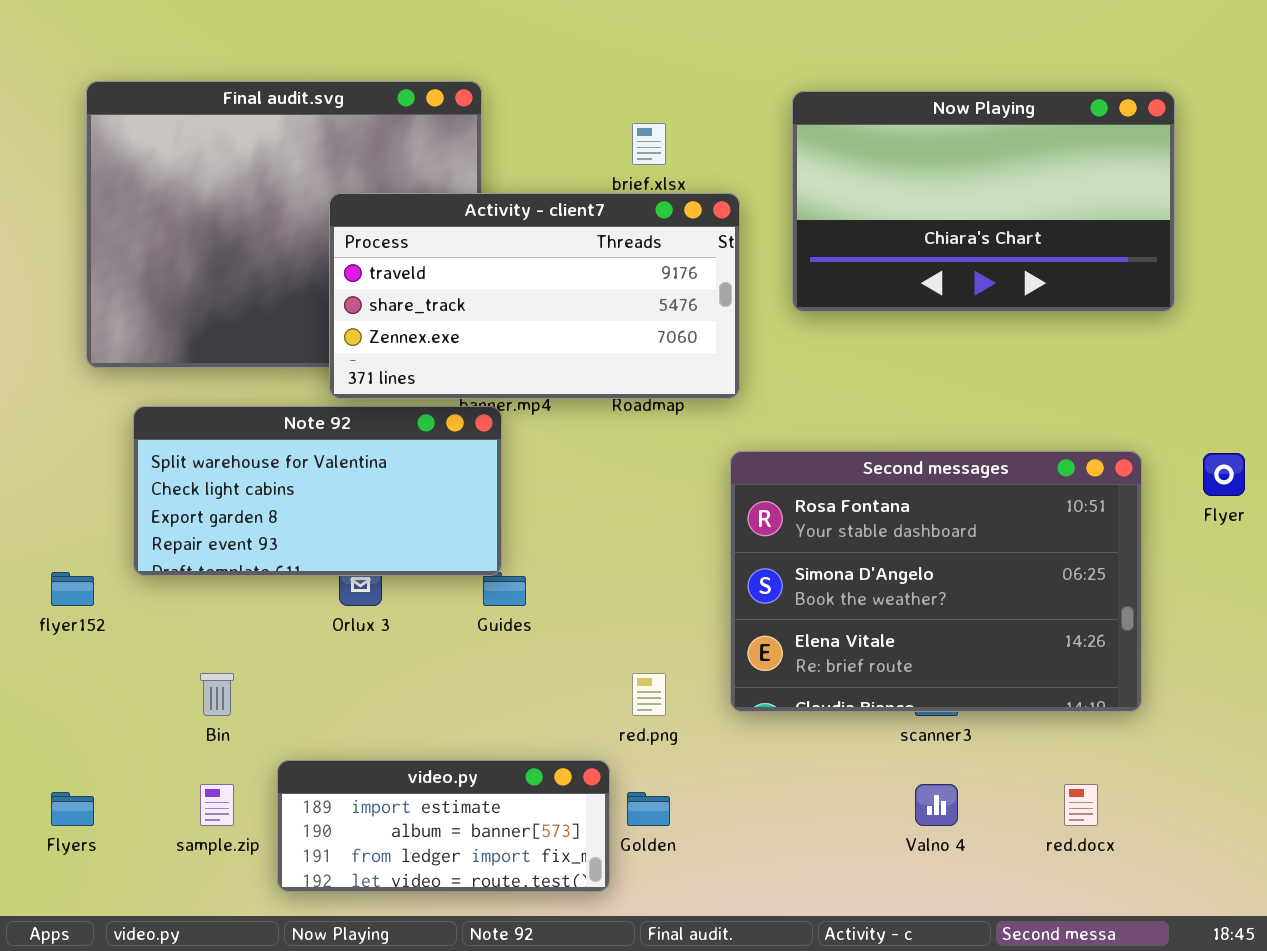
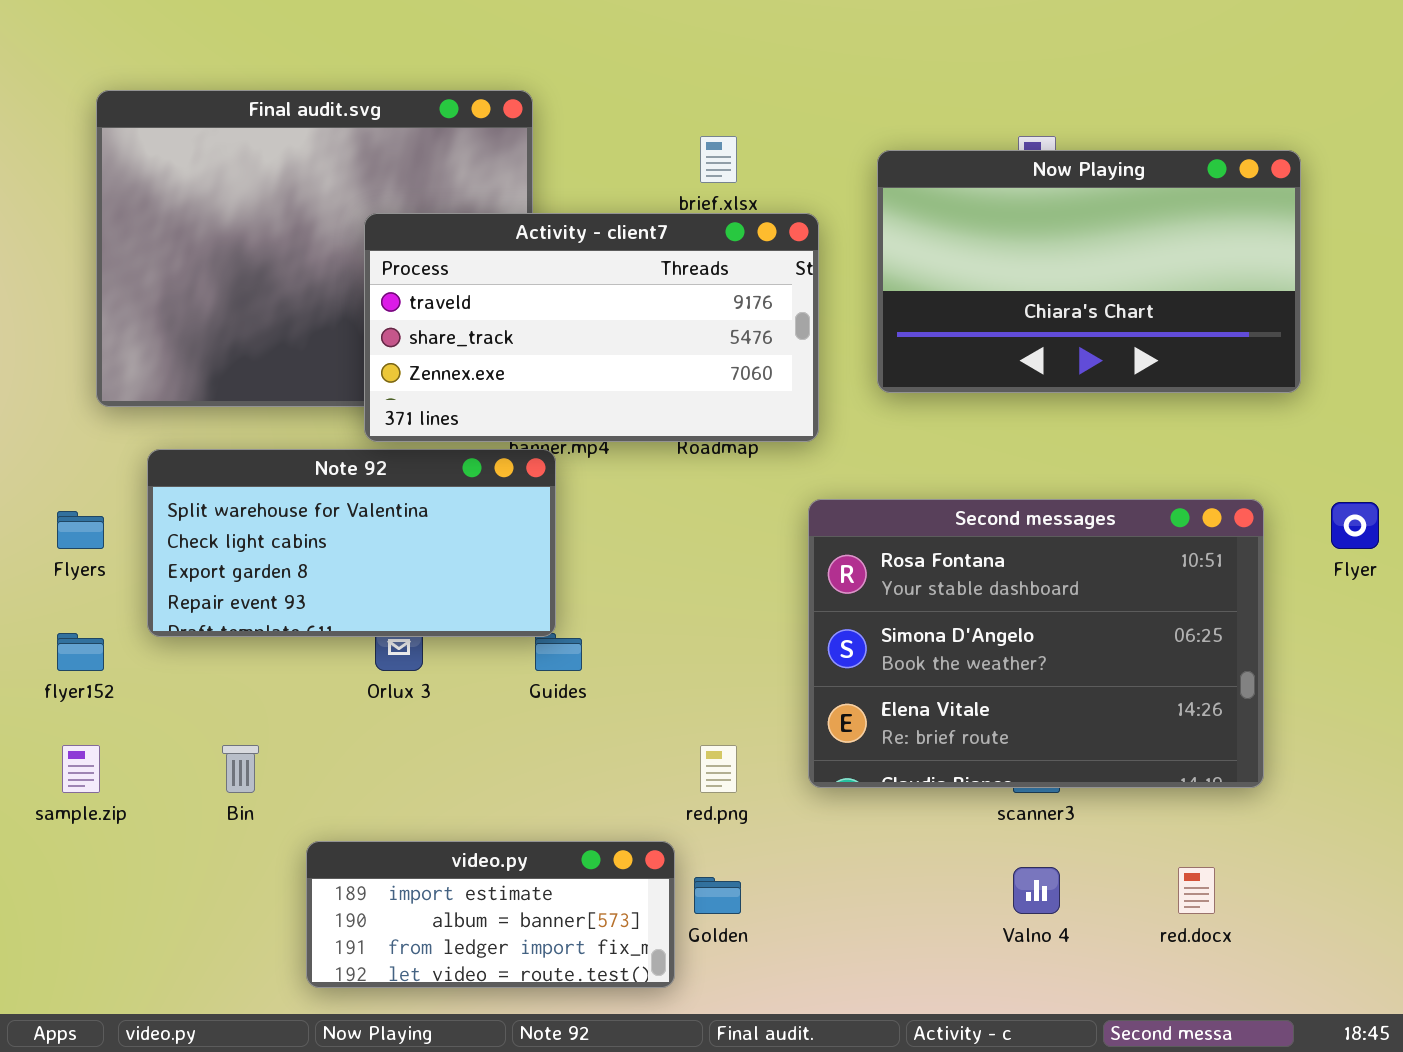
Now Playing: [792,91,1175,312] -> [877,150,1301,393], moved
sample.zip: [200,784,234,826] -> [62,745,100,793], moved
Flyers: [51,792,94,826] -> [57,511,104,549], moved

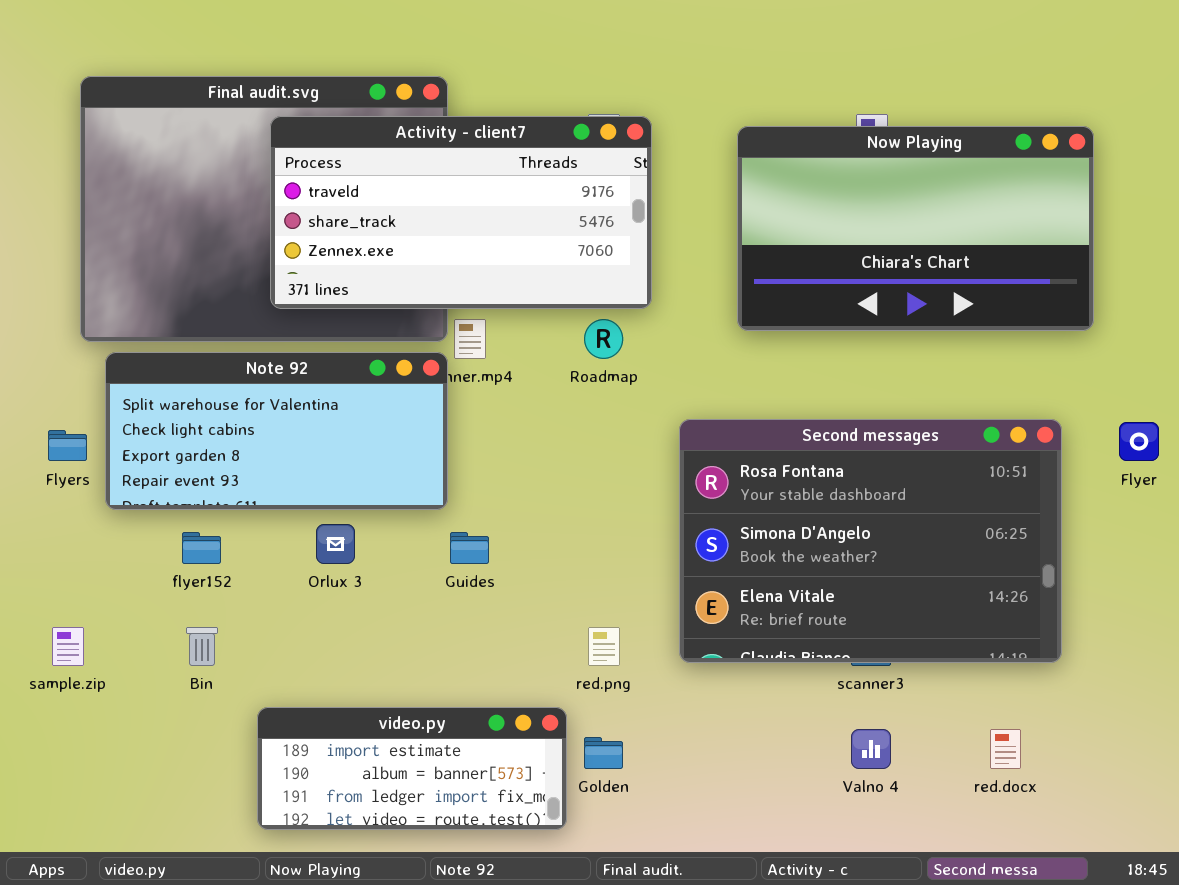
Activity - client7: [364,213,819,442] -> [270,116,652,309], moved
Note 92: [147,449,556,637] -> [105,352,448,510], moved
flyer152: [57,633,104,671] -> [182,532,221,564], moved

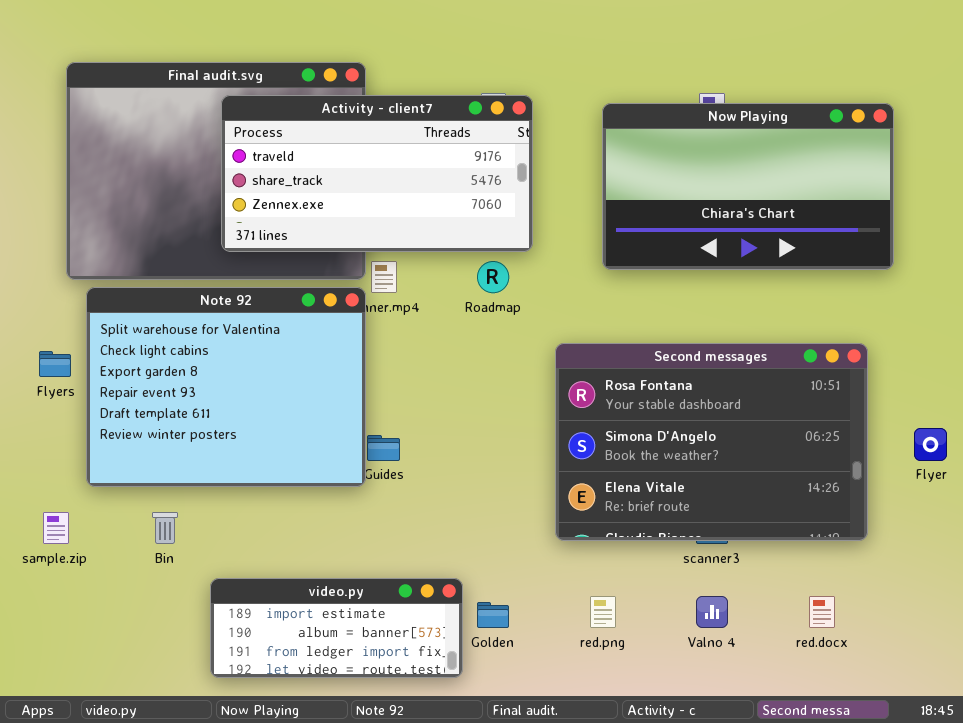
Note 92: [105,352,448,510] -> [86,287,366,487], resized
Flyer: [1119,422,1159,461] -> [914,428,947,461], moved
red.png: [588,627,620,666] -> [590,596,616,628], moved

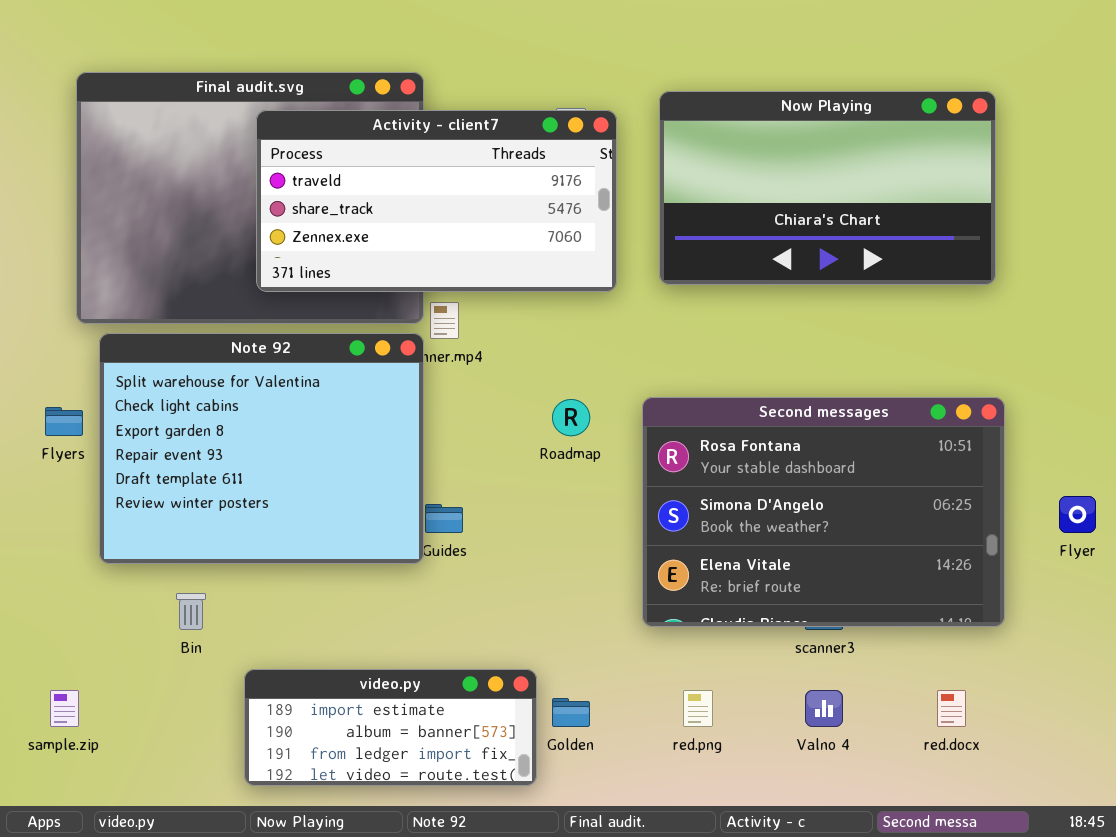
Now Playing: [602,103,894,270] -> [659,91,996,285], moved
Roadmap: [477,261,509,293] -> [552,399,590,436], moved
sample.zip: [43,512,69,544] -> [50,690,79,727], moved

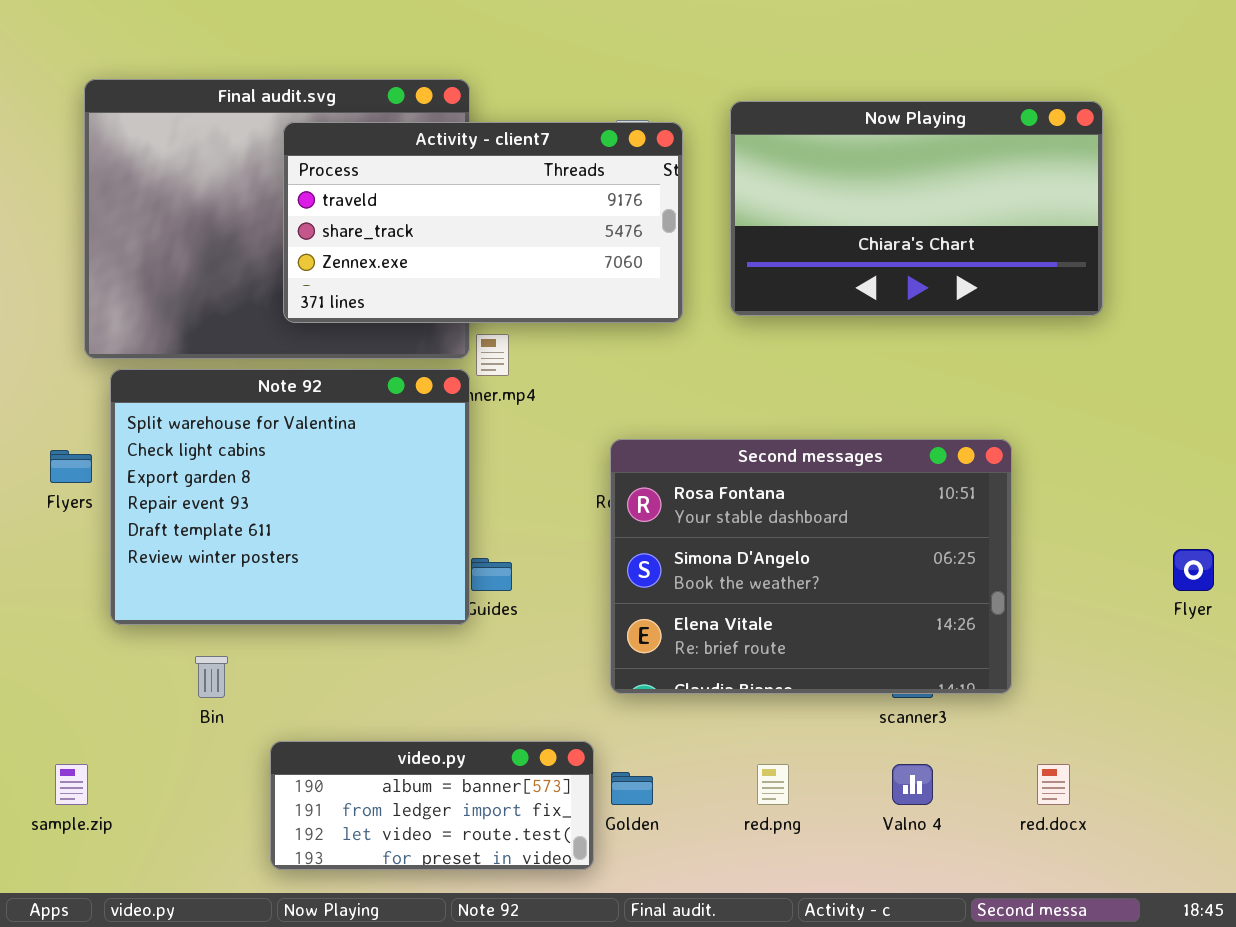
Second messages: [642,397,1005,627] -> [610,439,1012,694], moved
video.py: [244,669,537,786] -> [270,741,594,870], scrolled down 1 row

